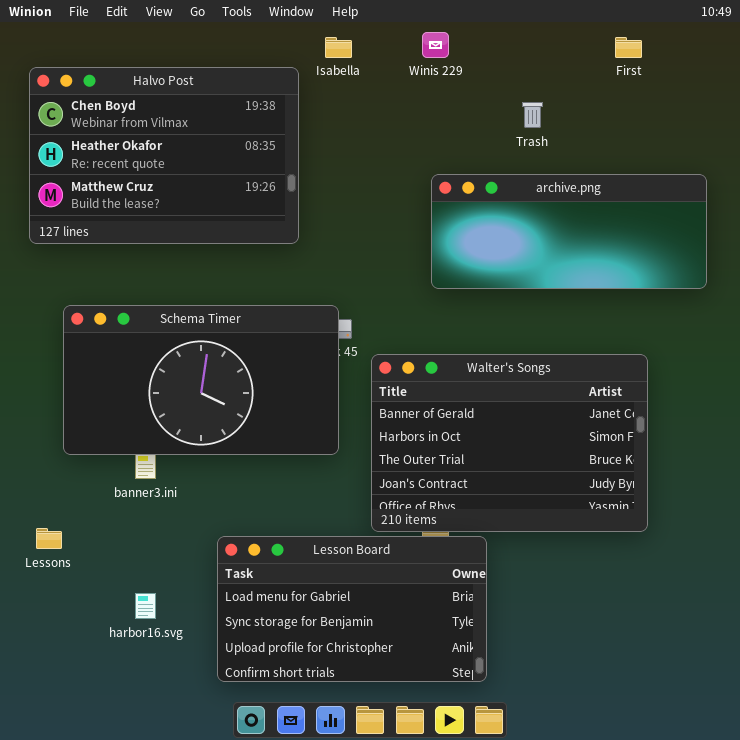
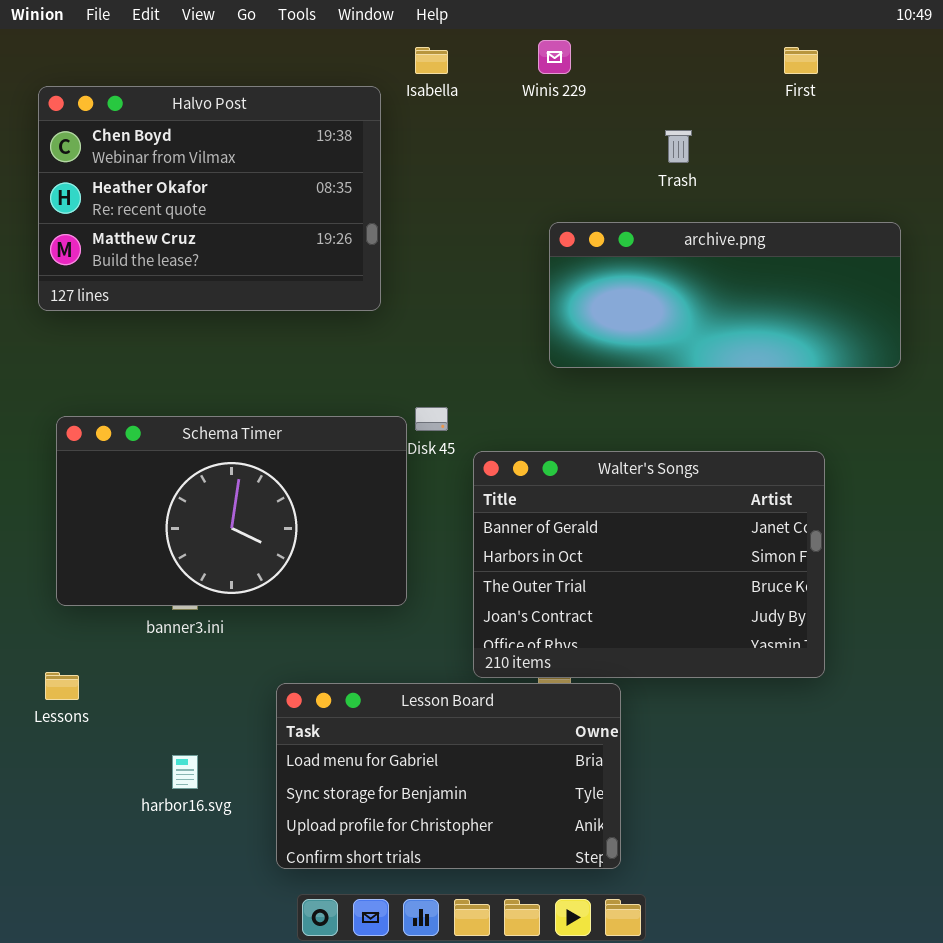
Schema Timer: [63,305,339,455] -> [56,416,407,606], moved

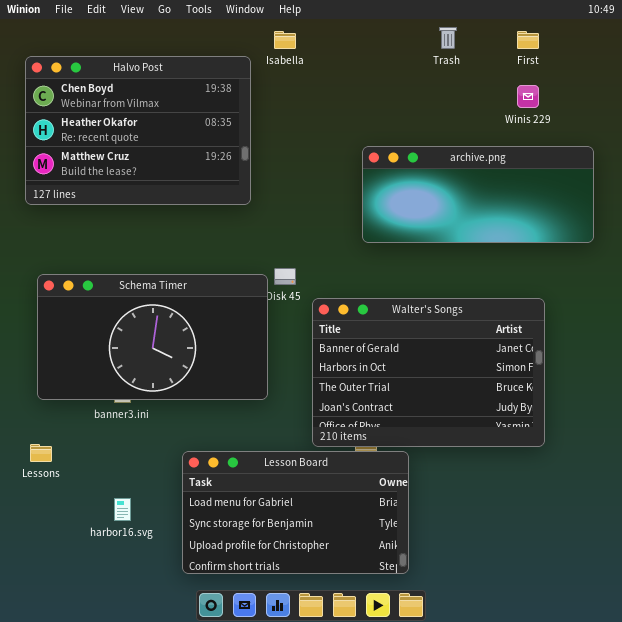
Winis 229: [538,40,571,74] -> [517,85,539,108], moved
Trash: [665,130,692,163] -> [439,27,457,49], moved

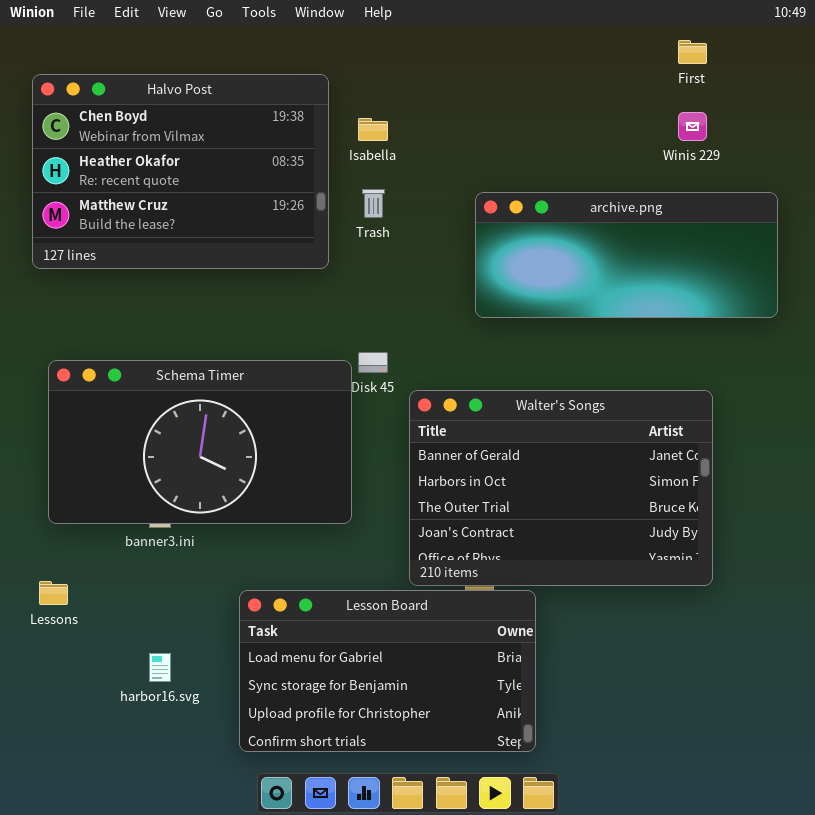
Trash: [439,27,457,49] -> [362,189,385,218], moved
Isabella: [274,31,296,49] -> [358,118,388,141], moved

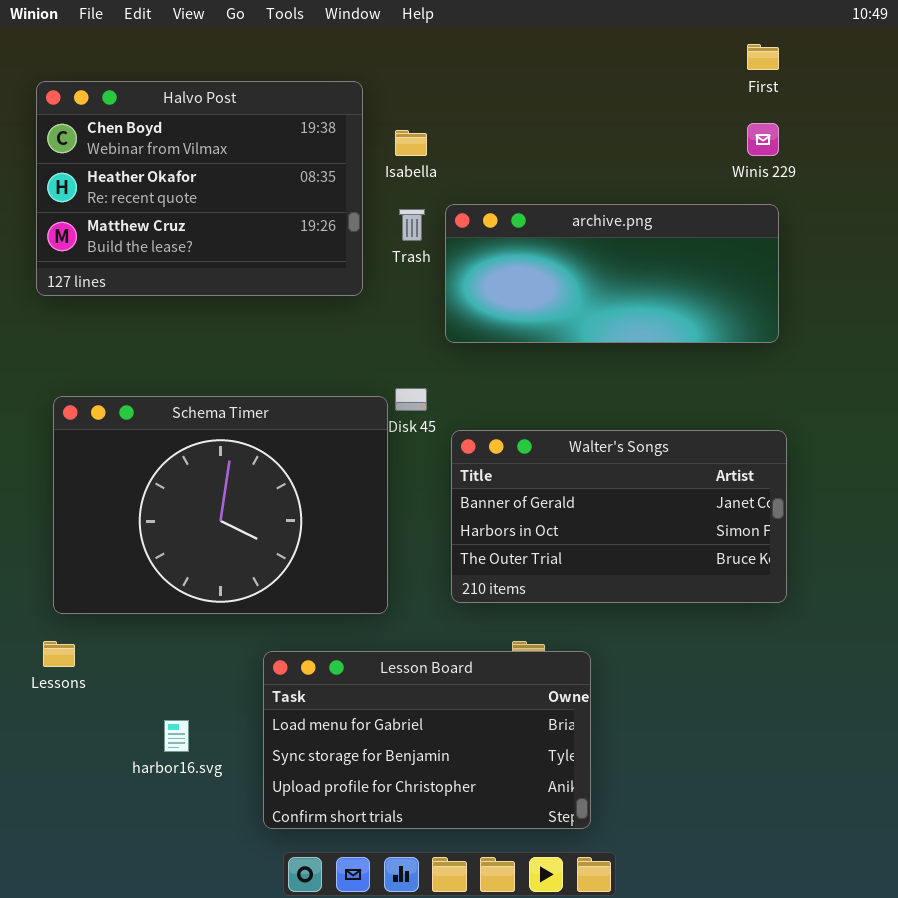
archive.png: [475,192,778,318] -> [445,204,779,343], moved
Schema Timer: [48,360,352,524] -> [53,396,388,614], resized
Walter's Songs: [409,390,713,586] -> [451,430,787,603], resized

